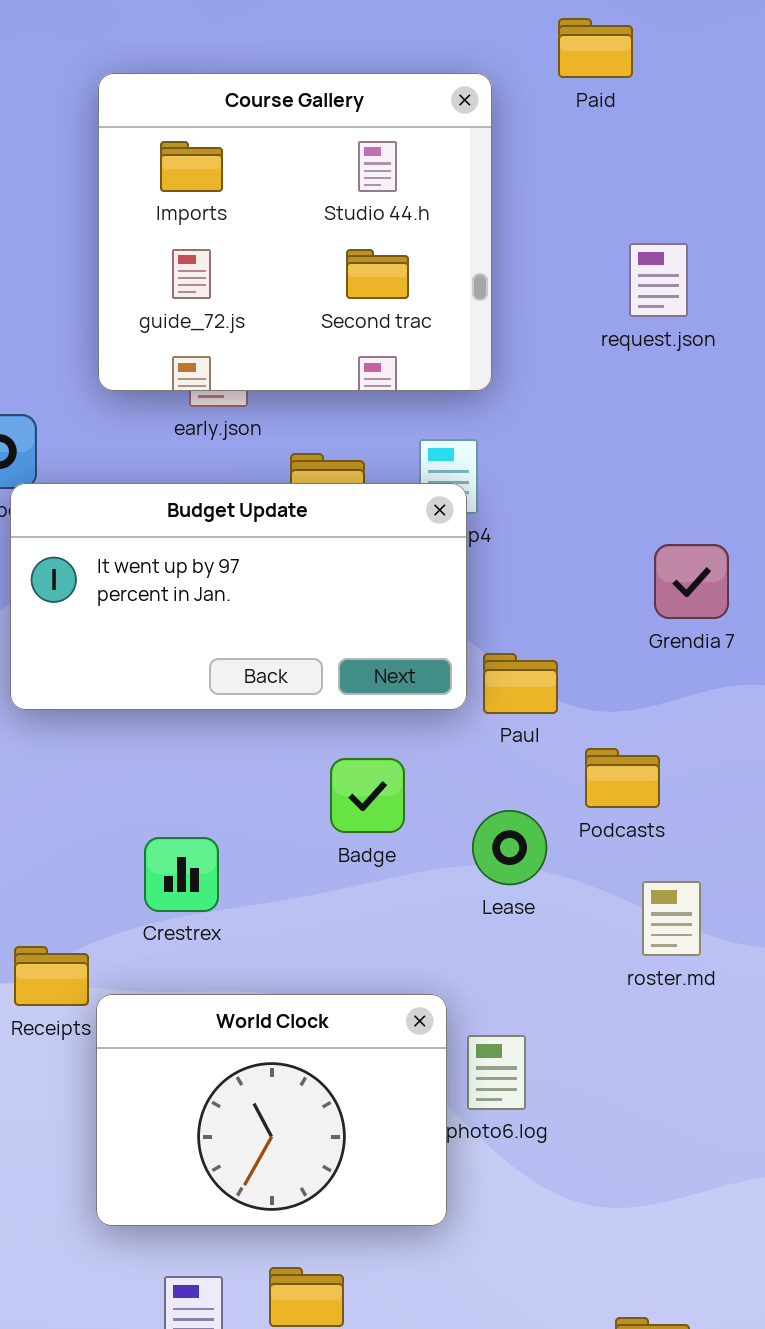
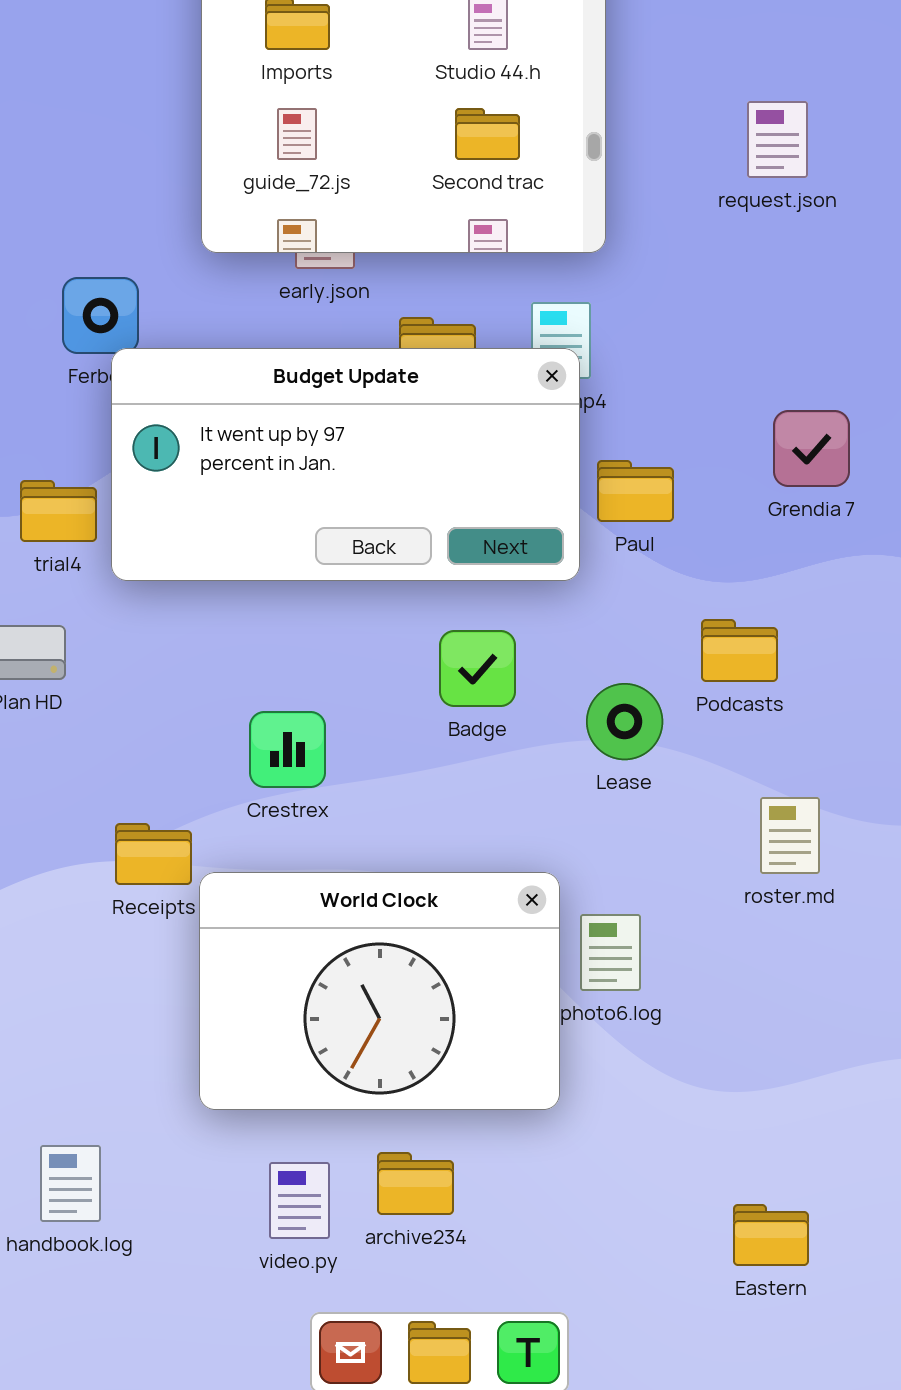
Paul: [483,653,558,714] -> [597,460,674,522], moved
roster.md: [642,881,701,956] -> [760,797,820,874], moved

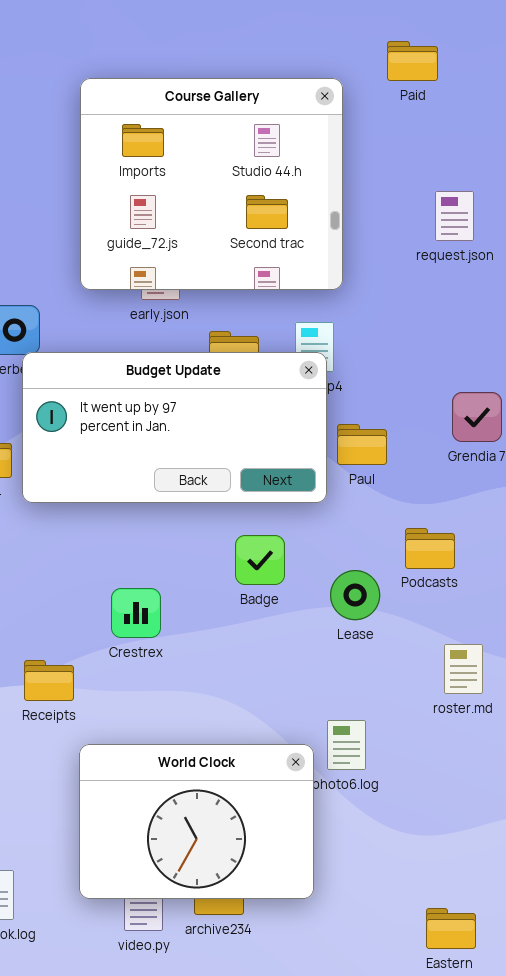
World Clock: [199,872,560,1110] -> [79,744,314,899], moved

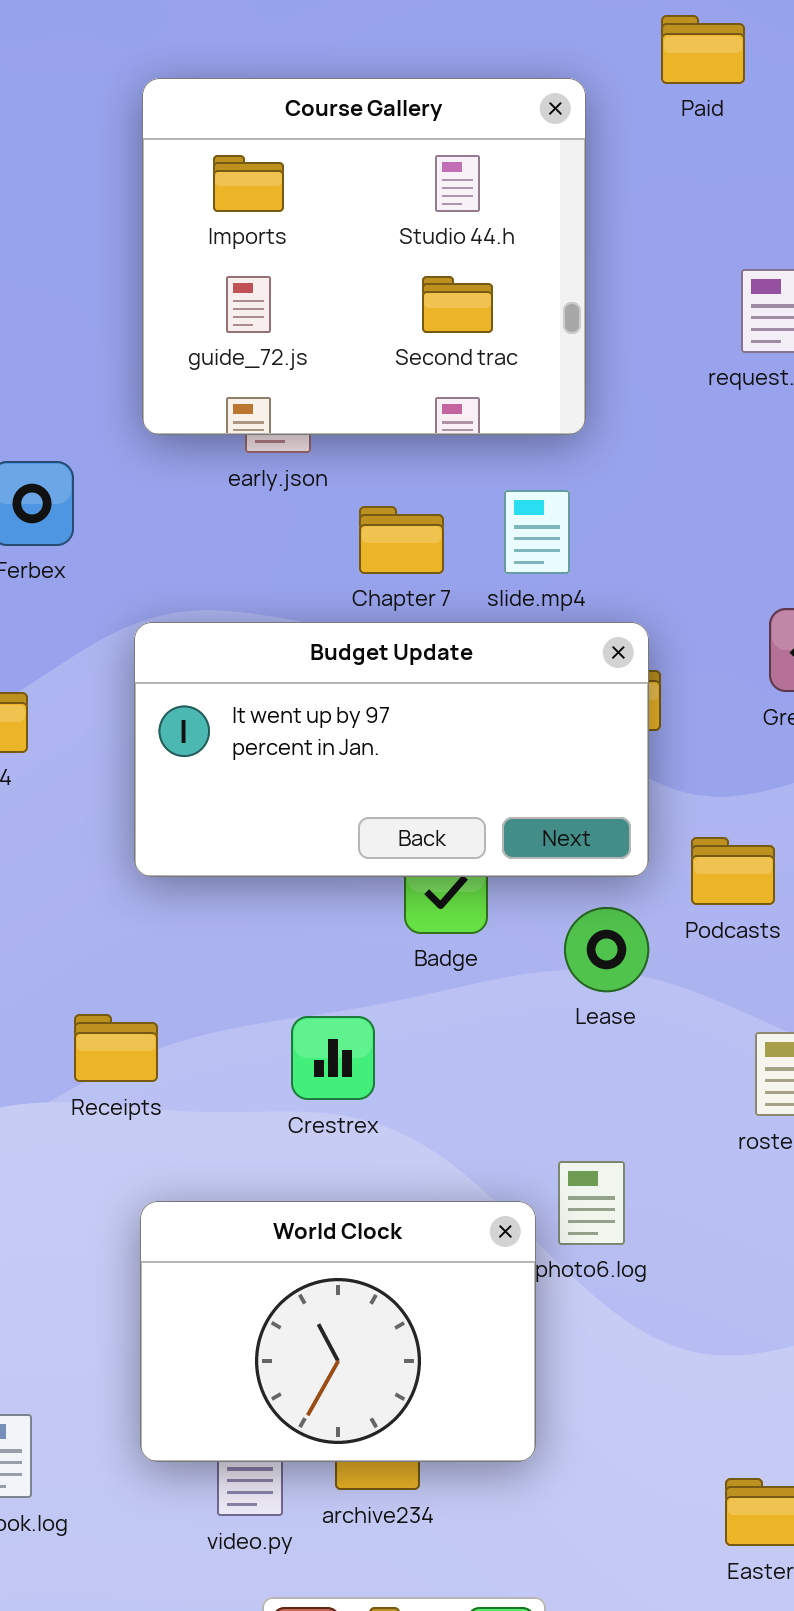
Budget Update: [22,352,327,503] -> [134,622,649,877], moved
Crestrex: [111,588,161,638] -> [291,1016,375,1100], moved
Receipts: [24,660,74,701] -> [74,1014,158,1082], moved

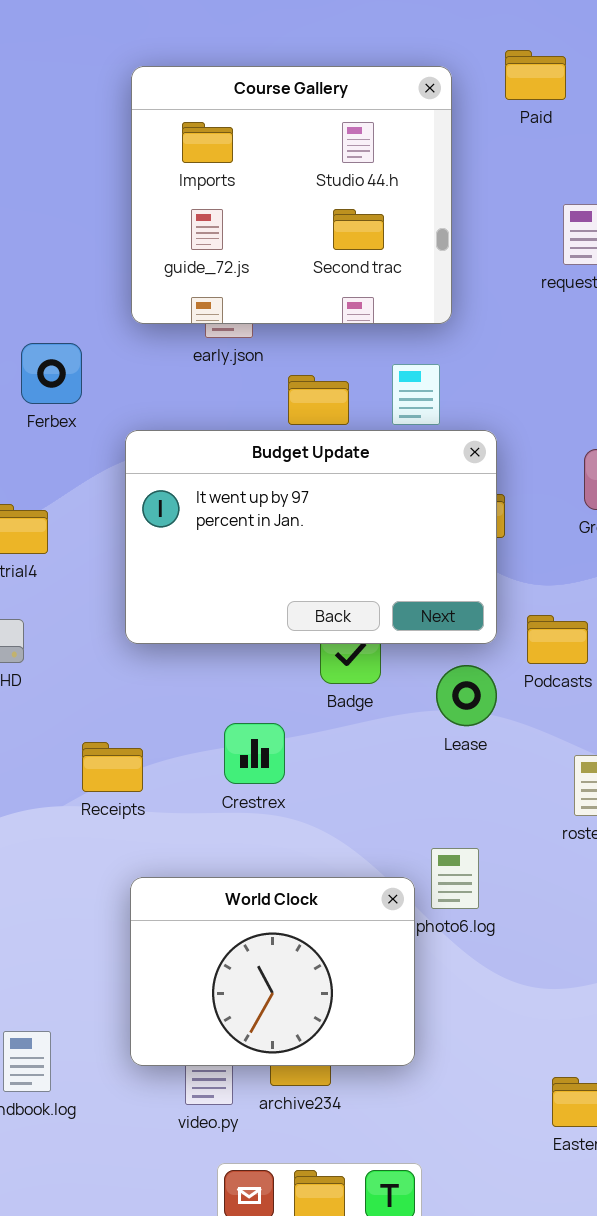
Paid: [661,15,745,84] -> [505,50,566,100], moved
Budget Update: [134,622,649,877] -> [125,430,497,644], resized
Crestrex: [291,1016,375,1100] -> [224,723,285,784], moved

